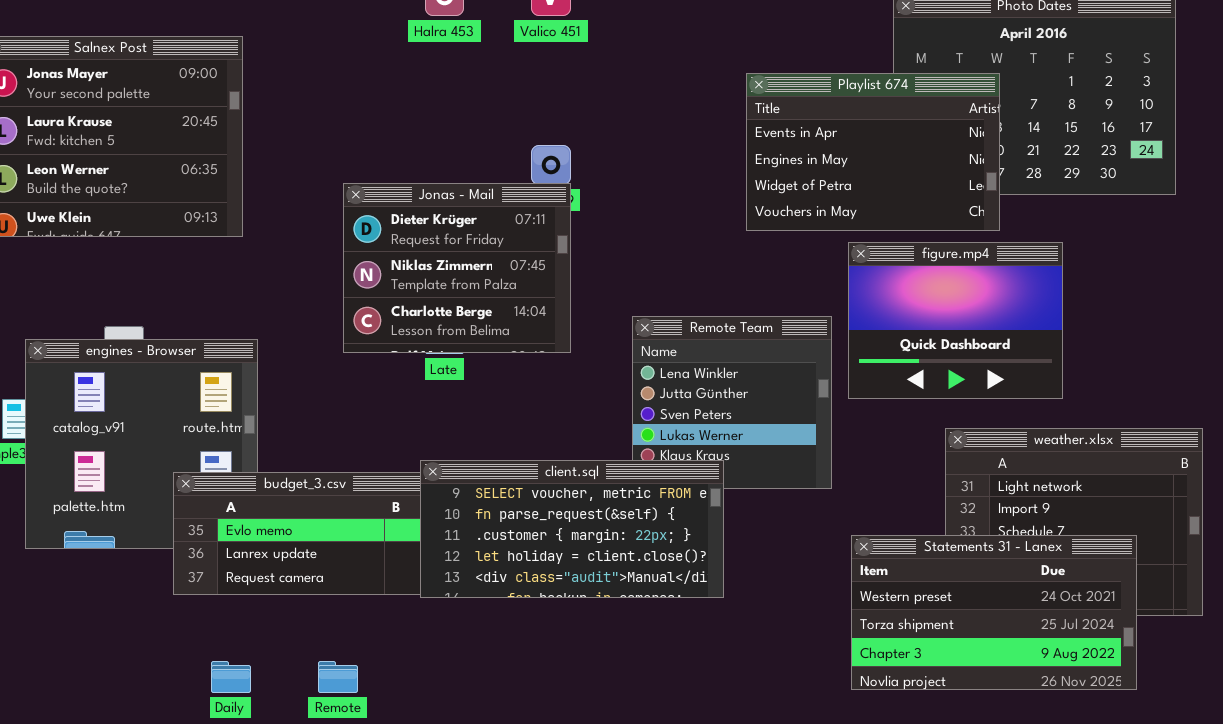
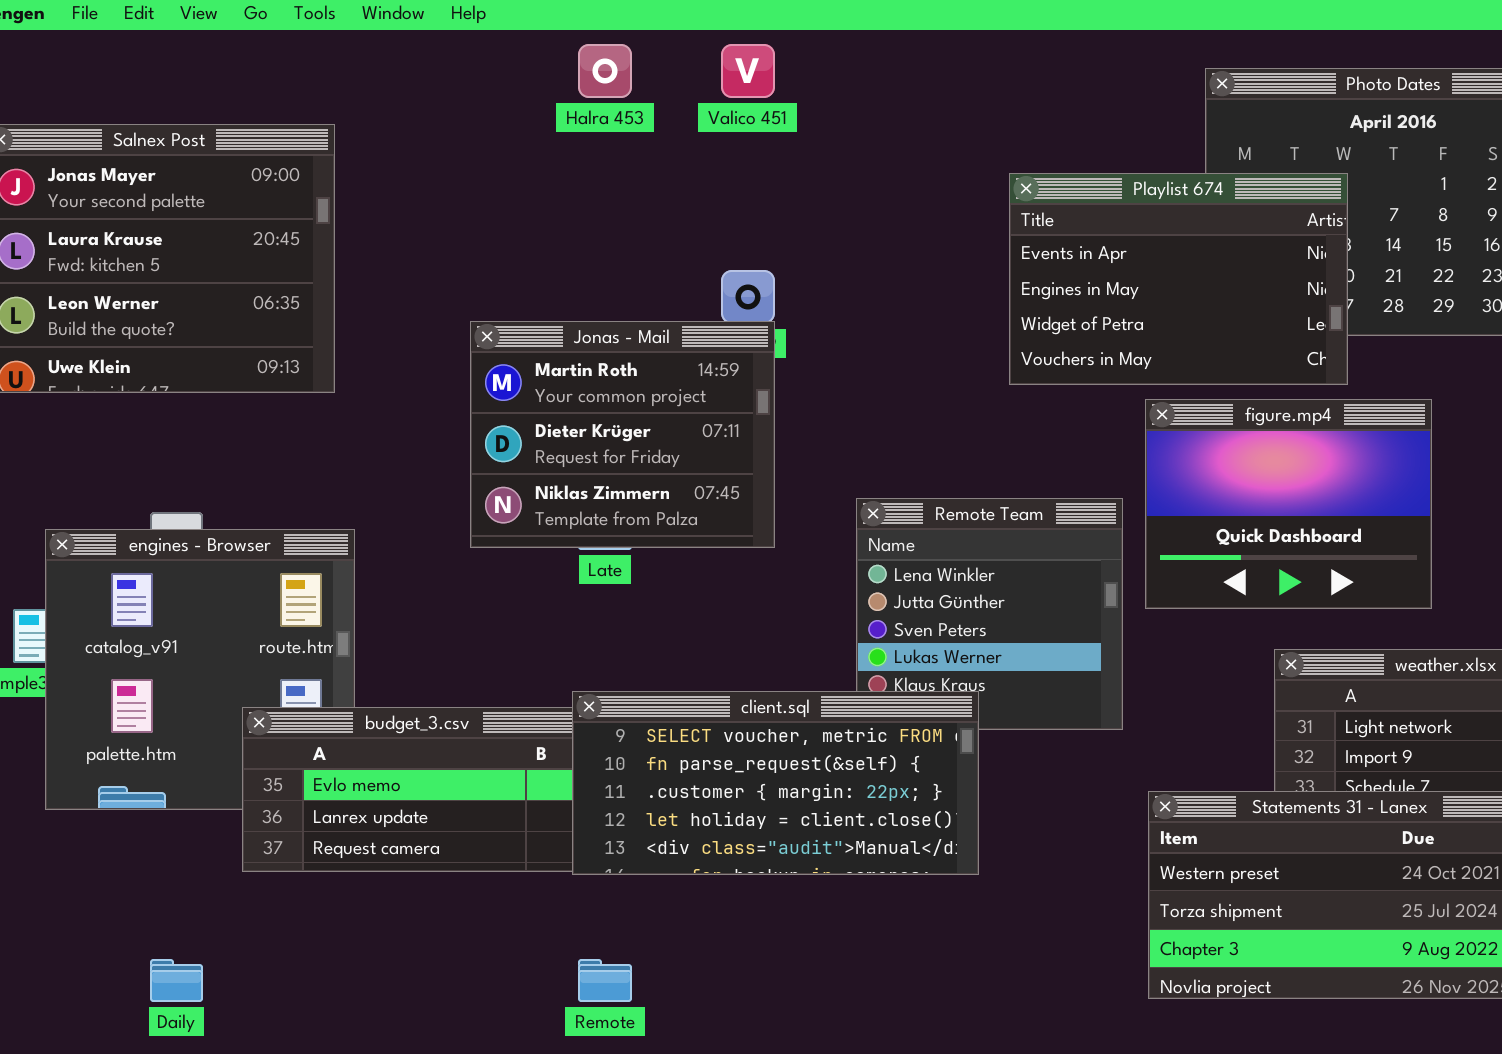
Jonas - Mail: [343,183,571,353] -> [470,321,775,548], scrolled up 1 row
Daily: [211,661,251,693] -> [150,959,203,1002], moved
Remote: [318,661,358,693] -> [578,959,632,1002], moved

